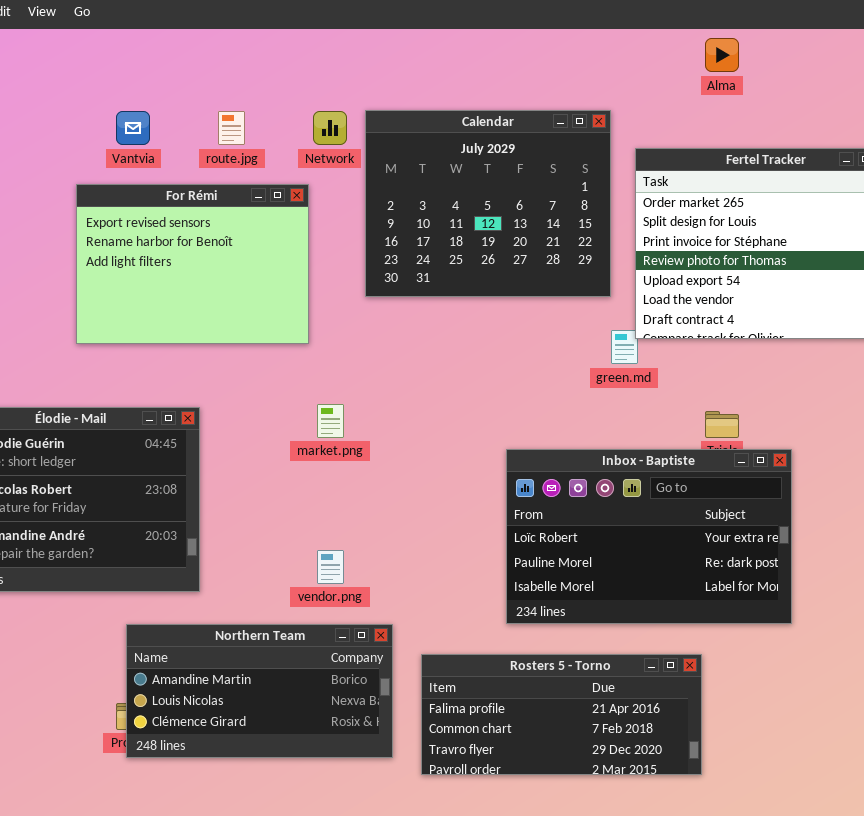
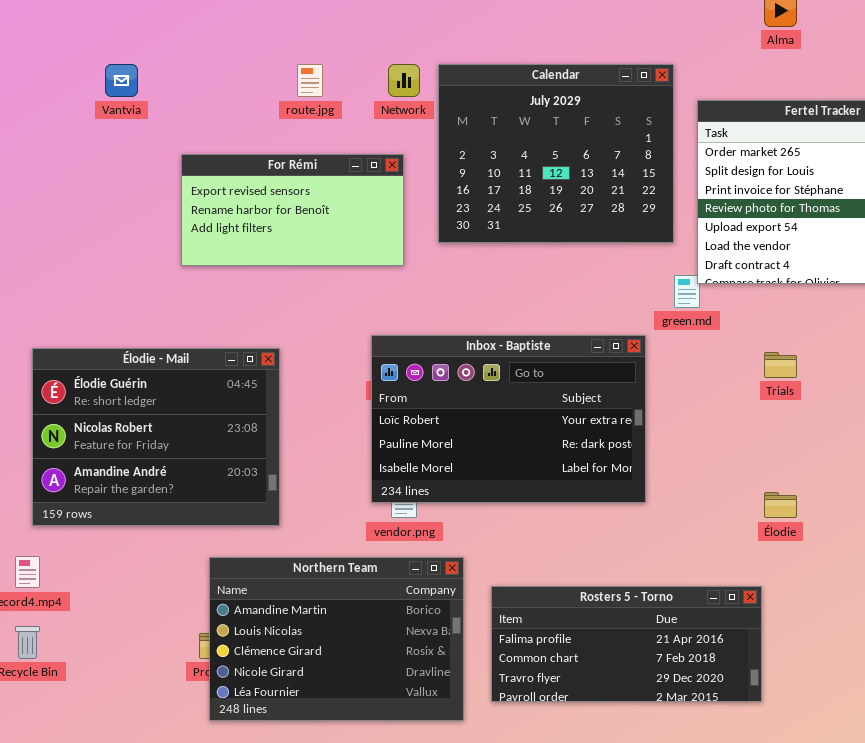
Vantvia: [116,111,150,145] -> [105,64,138,97], moved
For Rémi: [76,184,309,344] -> [181,154,404,266], moved, resized
Inbox - Baptiste: [506,449,792,624] -> [371,335,646,503], moved
Northern Team: [126,624,393,758] -> [209,557,464,721], resized

